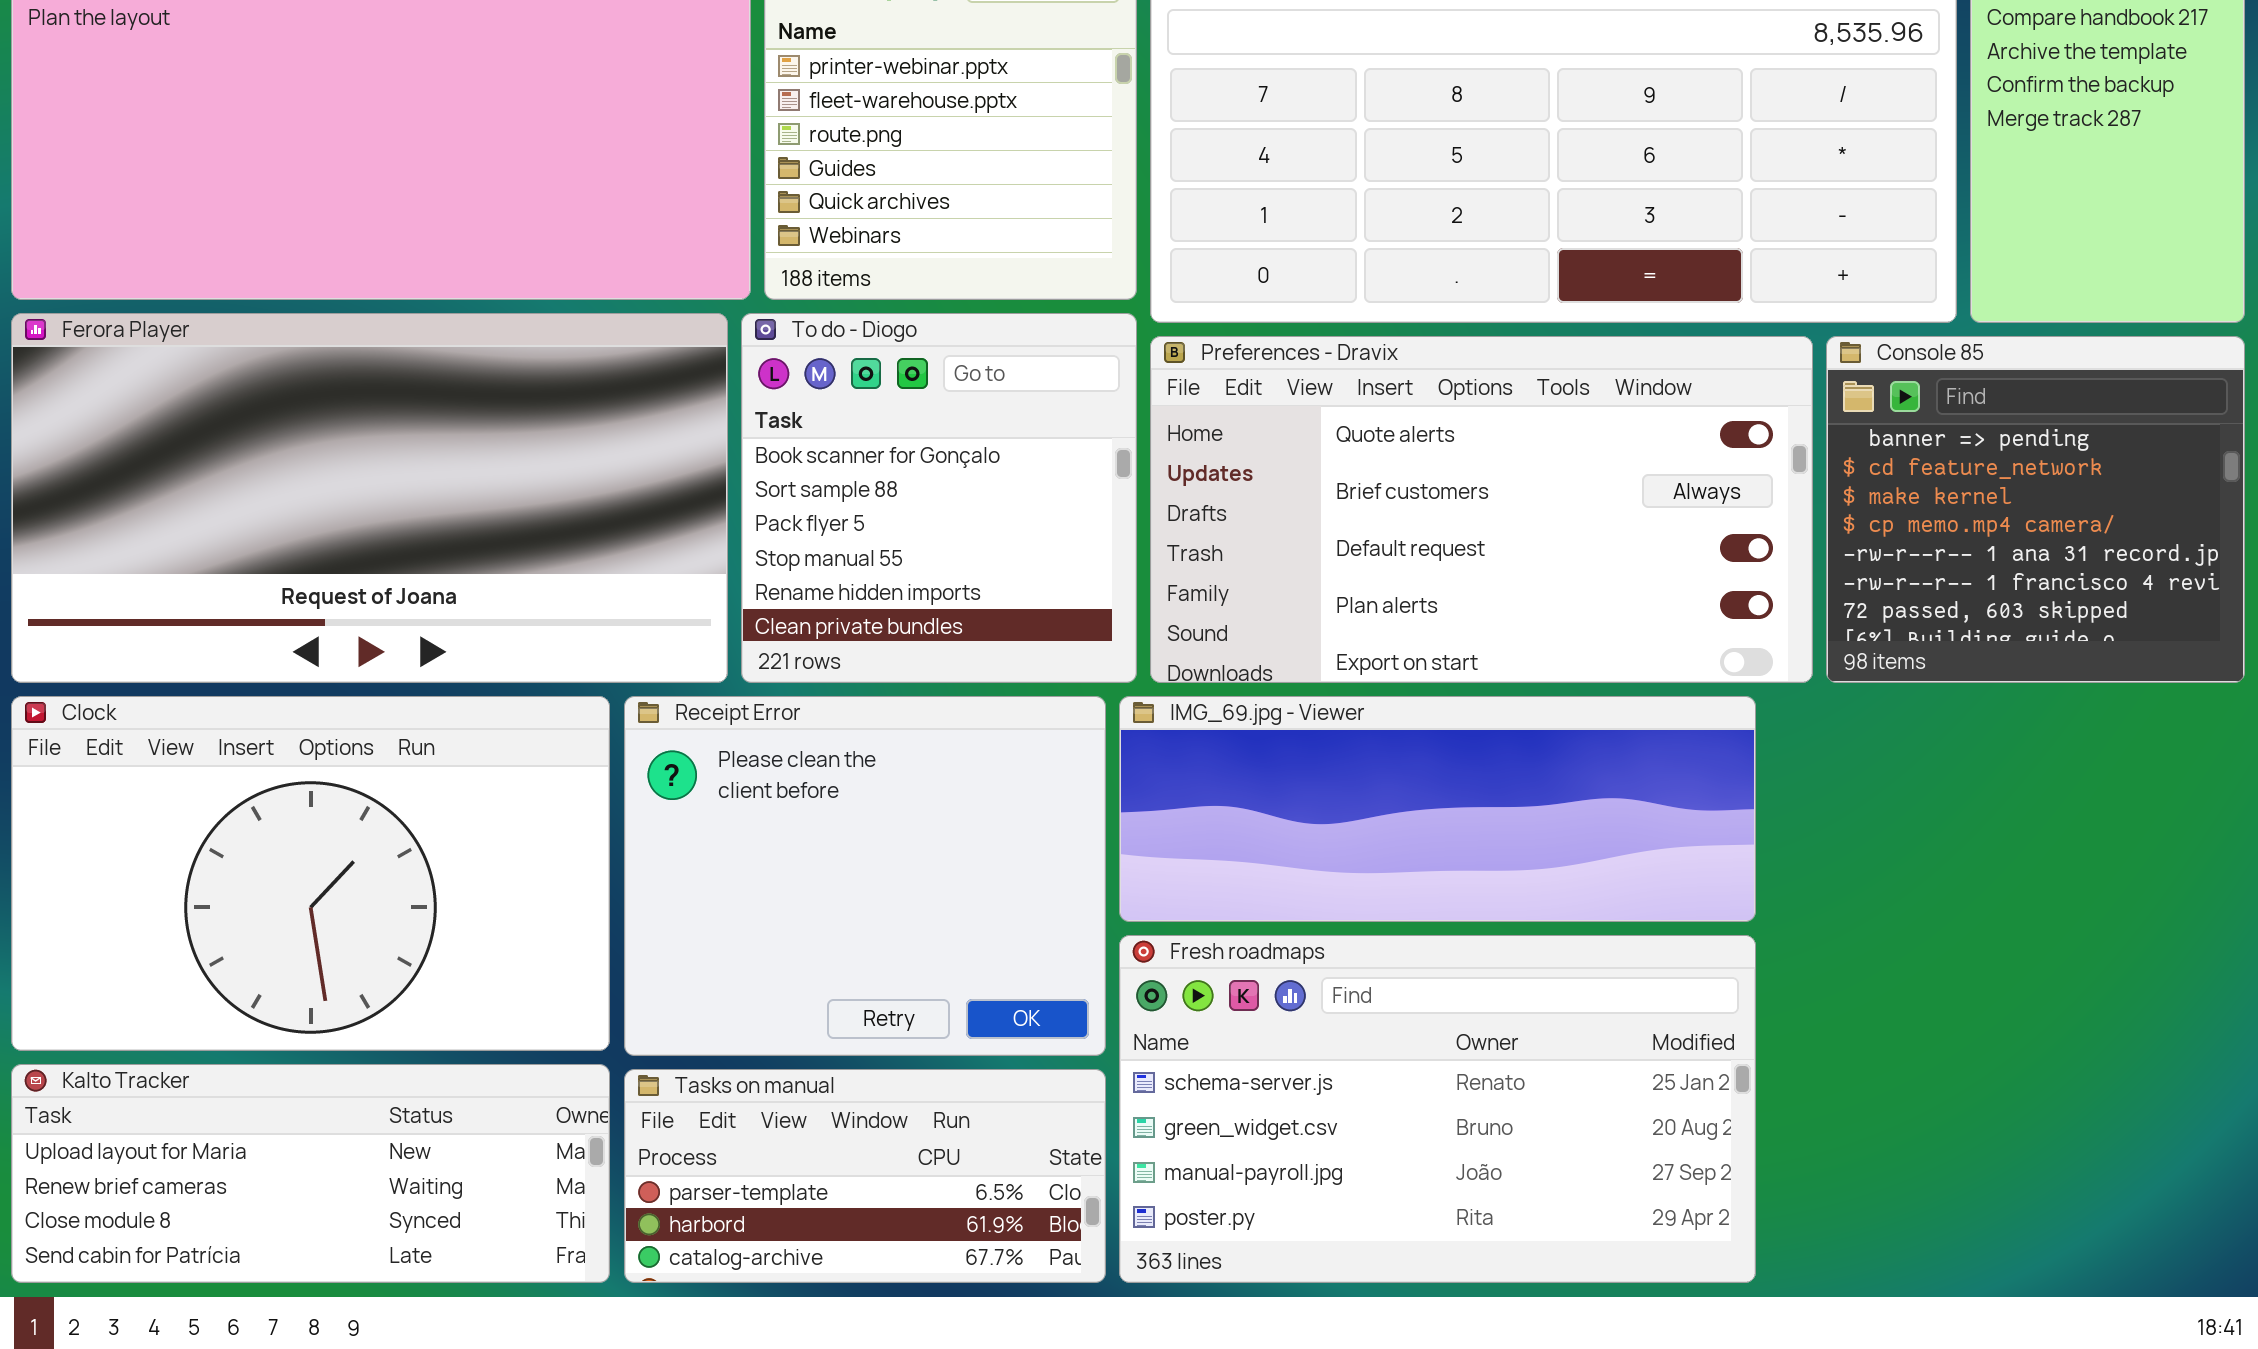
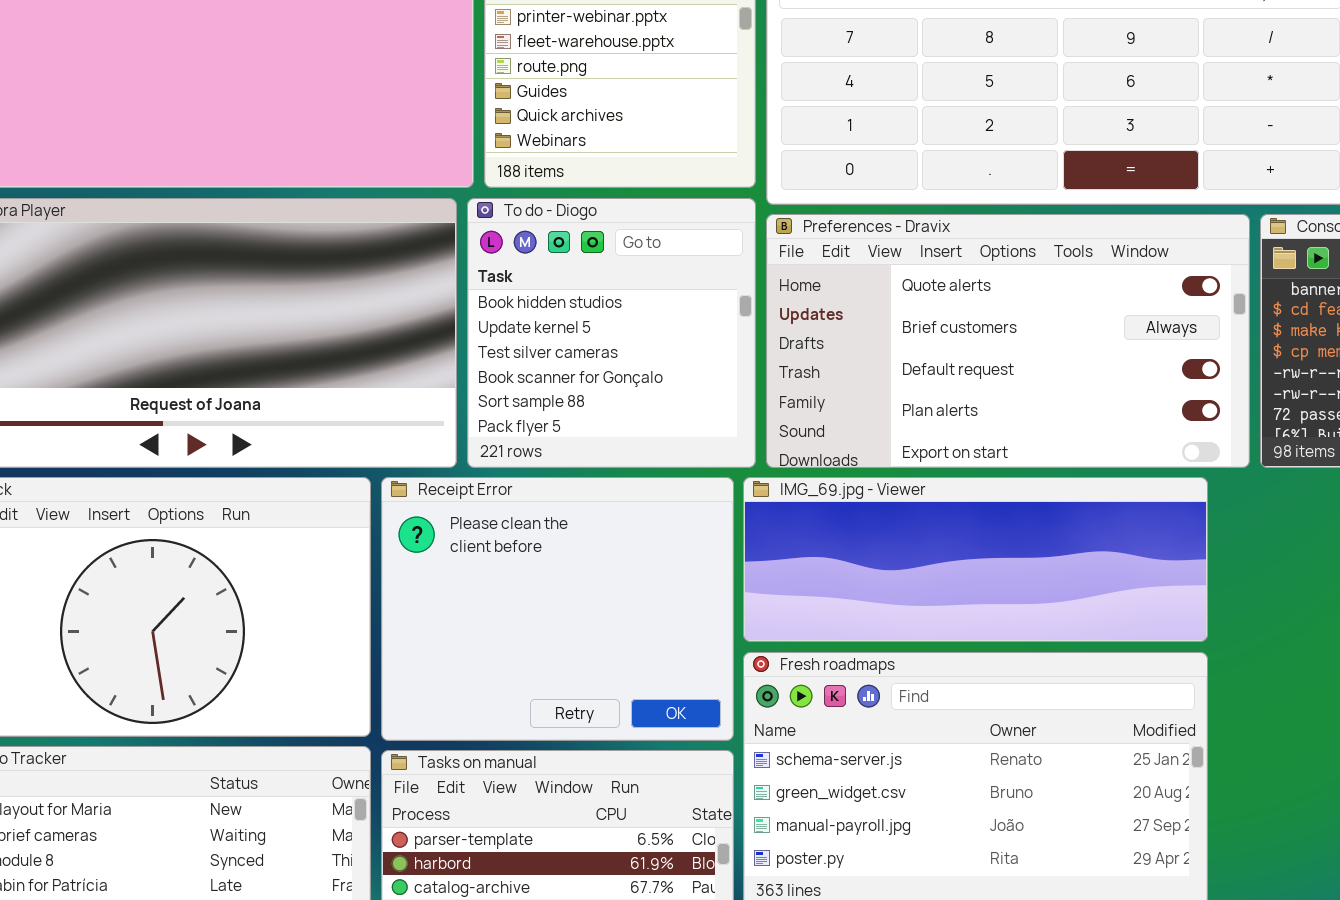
To do - Diogo: [741,313,1137,683] -> [467,198,756,468], scrolled up 3 rows

